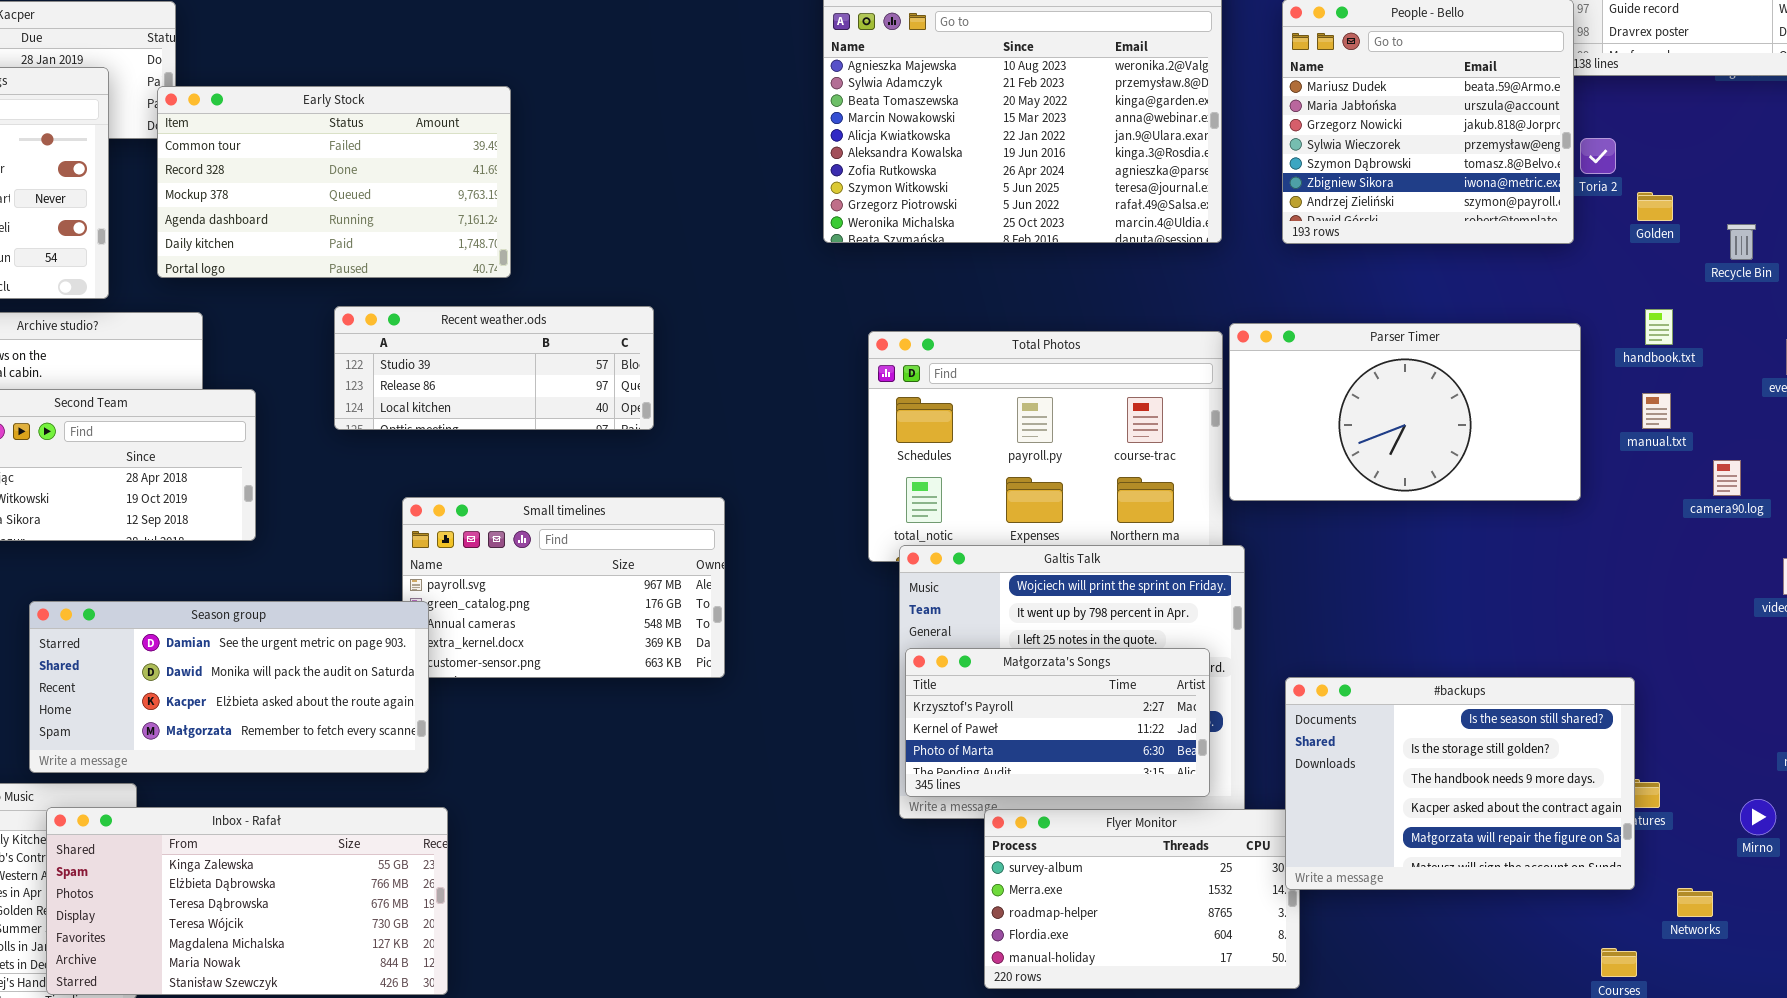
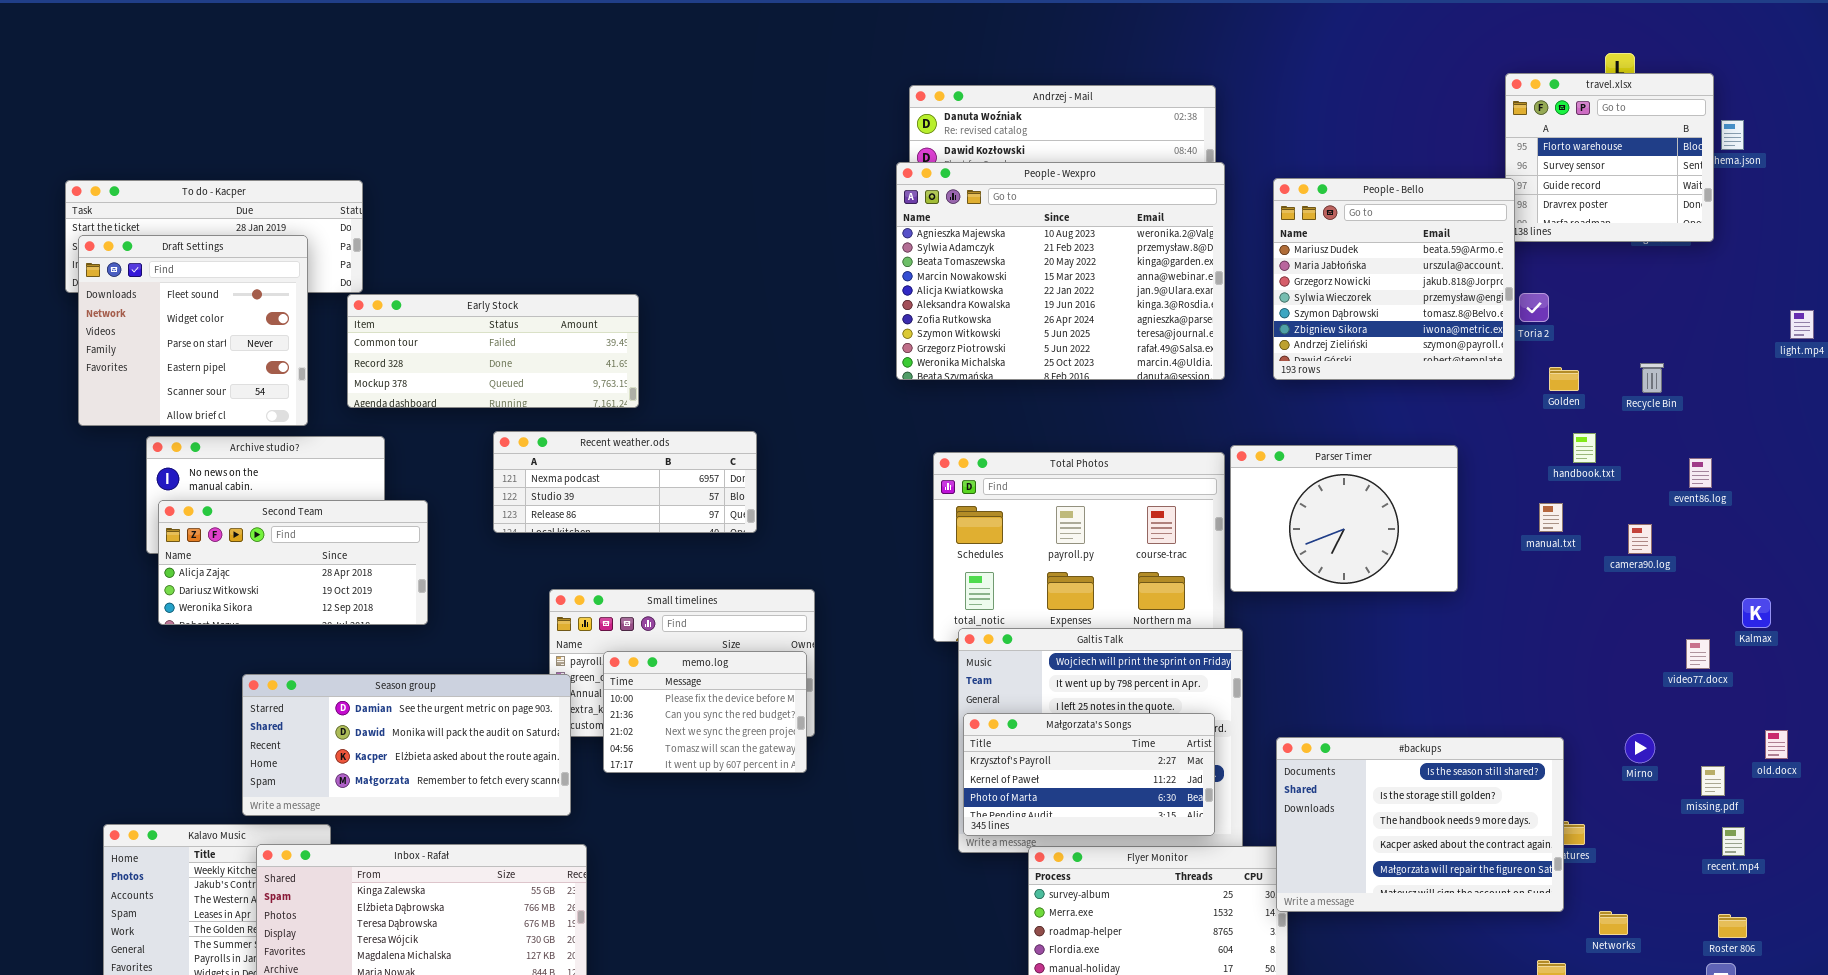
Early Stock: [157,86,511,278] -> [347,294,639,408], resized
Golden: [1637,192,1673,221] -> [1549,367,1579,391], moved
Recent weather.ods: [334,306,654,430] -> [493,431,757,533], scrolled up 1 row
Parser Timer: [1229,323,1581,501] -> [1230,445,1458,592], resized
manual.txt: [1642,393,1671,429] -> [1539,503,1563,532], moved
camera90.log: [1713,460,1741,496] -> [1628,524,1652,554], moved
memo.log: none -> [603,651,807,773], opened
Mirno: [1740,799,1776,835] -> [1625,733,1655,763], moved

